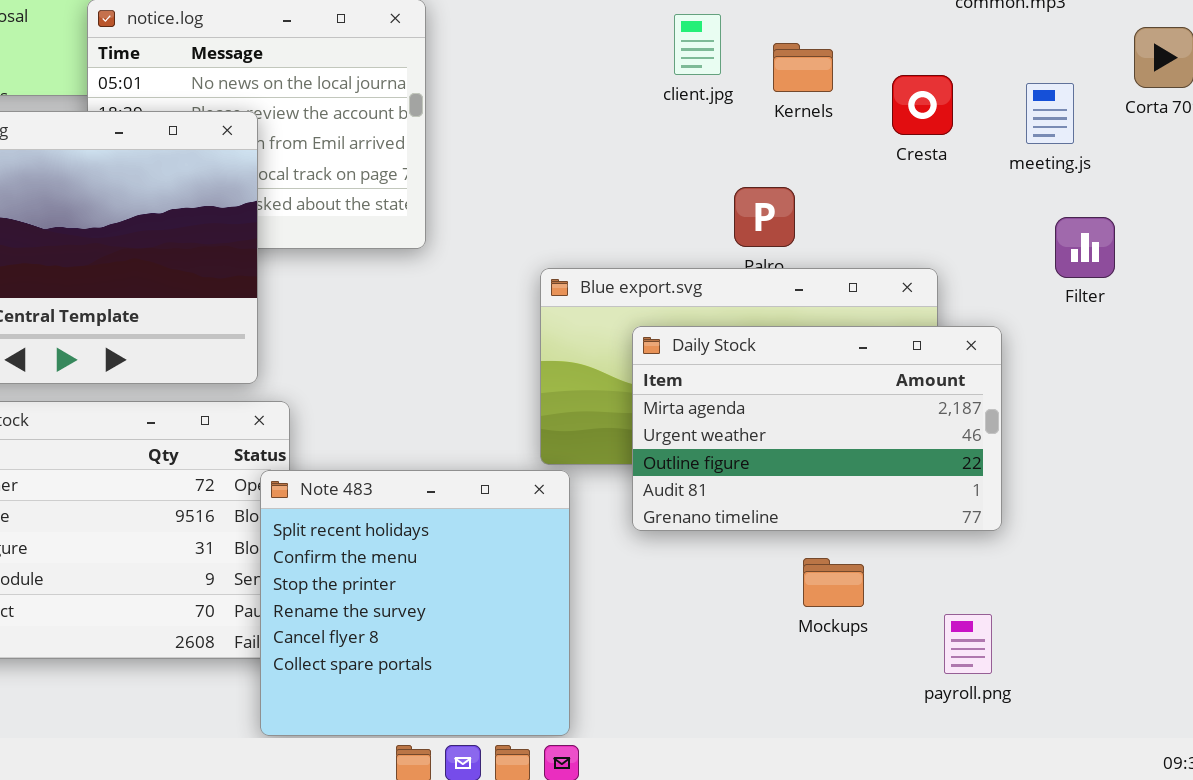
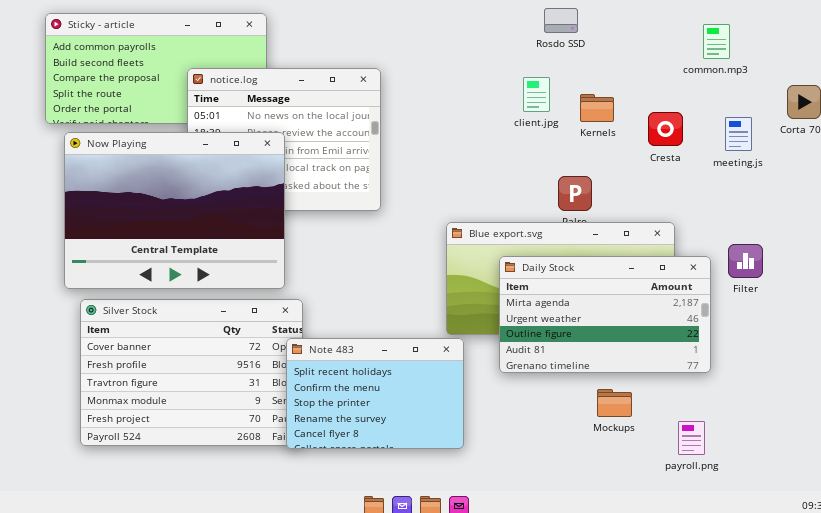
Filter: [1055,217,1115,278] -> [728,244,763,278], moved
Note 483: [260,470,570,736] -> [286,338,464,449], resized

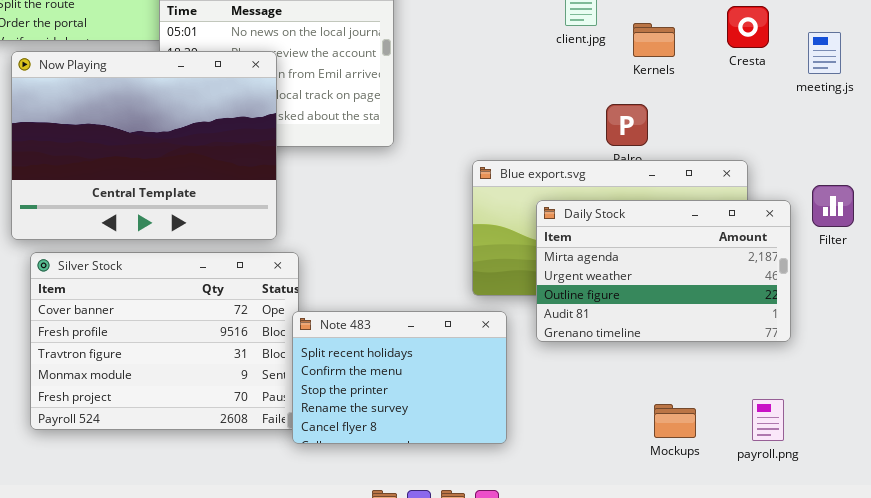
Kernels: [580,94,614,122] -> [633,23,675,57], moved
Cresta: [648,112,683,146] -> [727,6,769,48], moved
Note 483: [286,338,464,449] -> [292,311,507,444], moved
Mockups: [597,389,632,417] -> [654,404,696,438], moved

